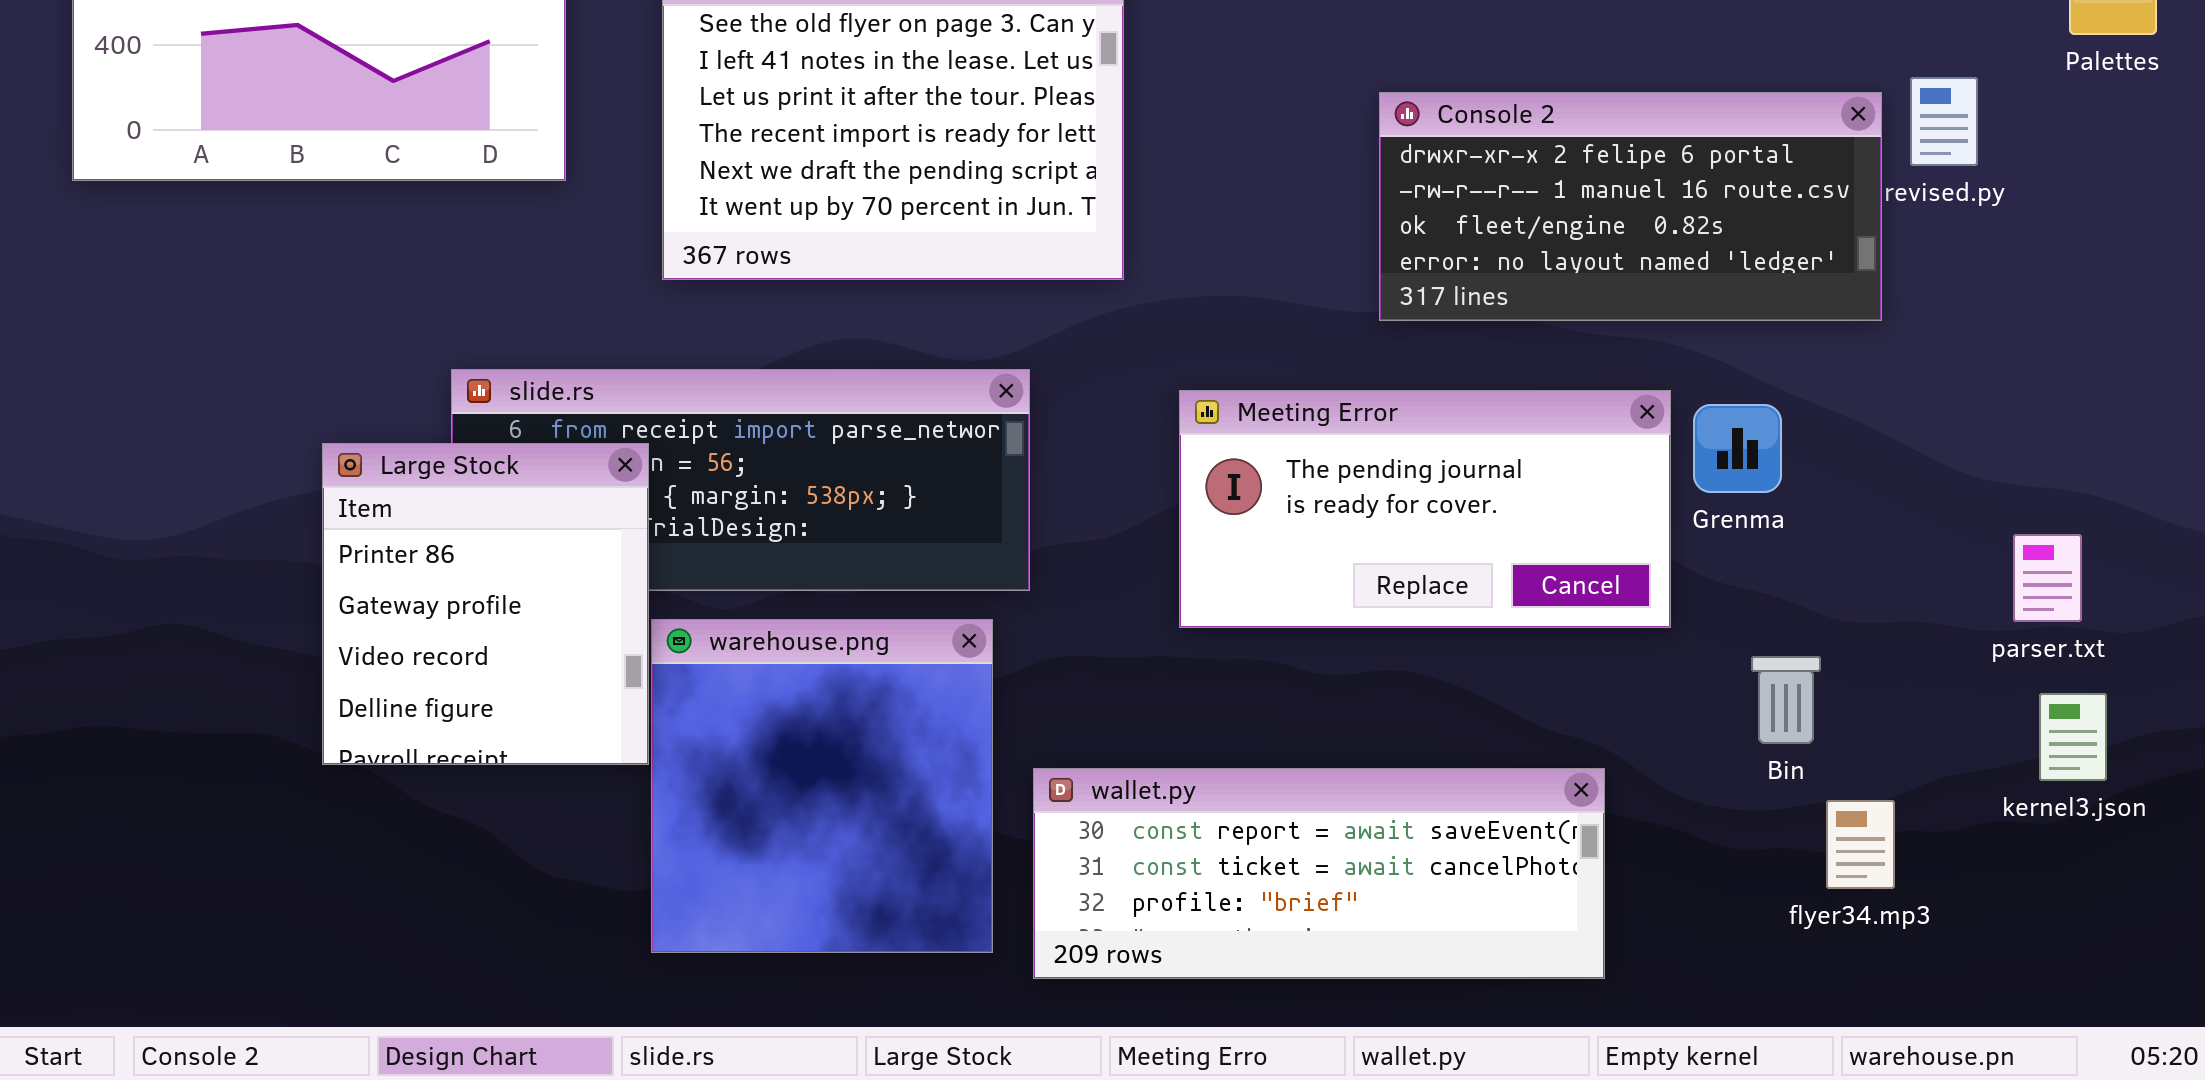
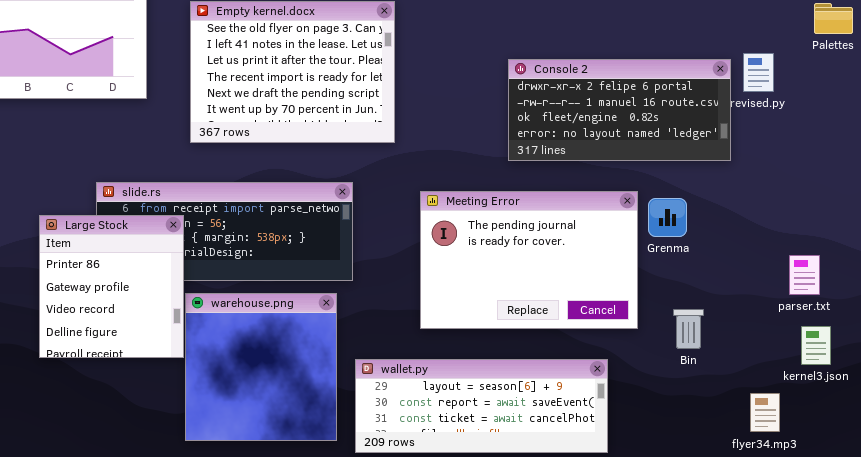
Meeting Error: [1179,390,1671,628] -> [420,191,638,329], resized
wallet.py: [1033,768,1605,979] -> [355,359,608,453], scrolled up 1 row
flyer34.mp3: [1826,800,1895,889] -> [750,393,780,432], moved

